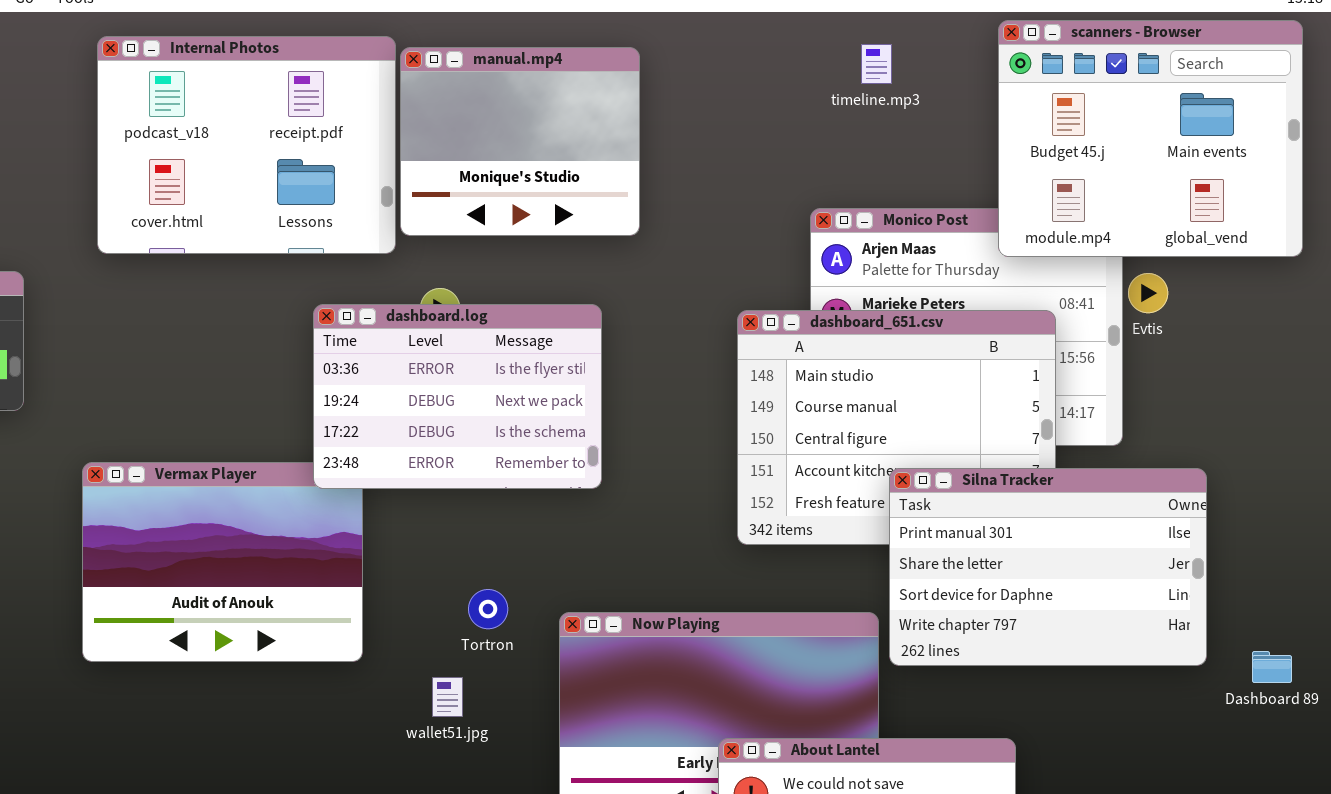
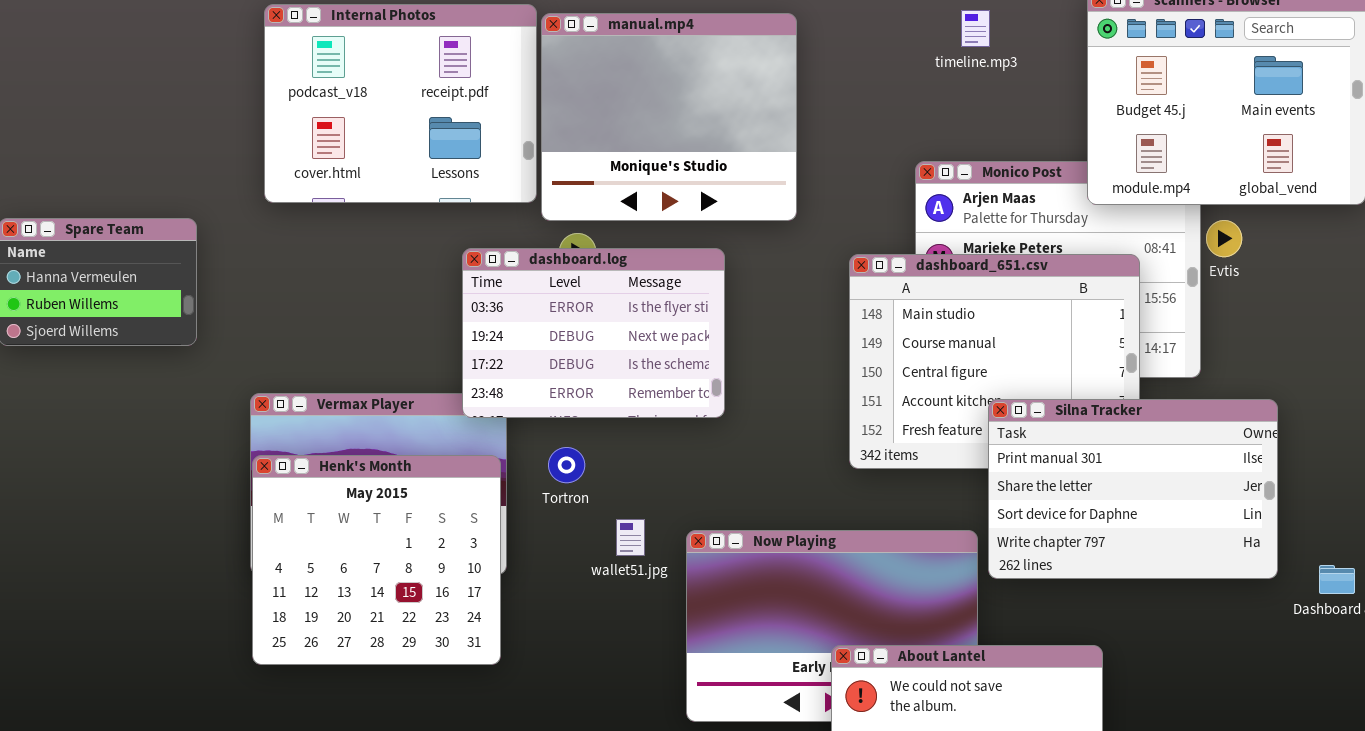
manual.mp4: [400,47,640,236] -> [541,13,797,221], resized
Henk's Month: none -> [252,455,501,665], opened
Tortron: [468,589,508,629] -> [548,447,585,483], moved
wallet51.jpg: [432,677,463,717] -> [616,519,645,556], moved

